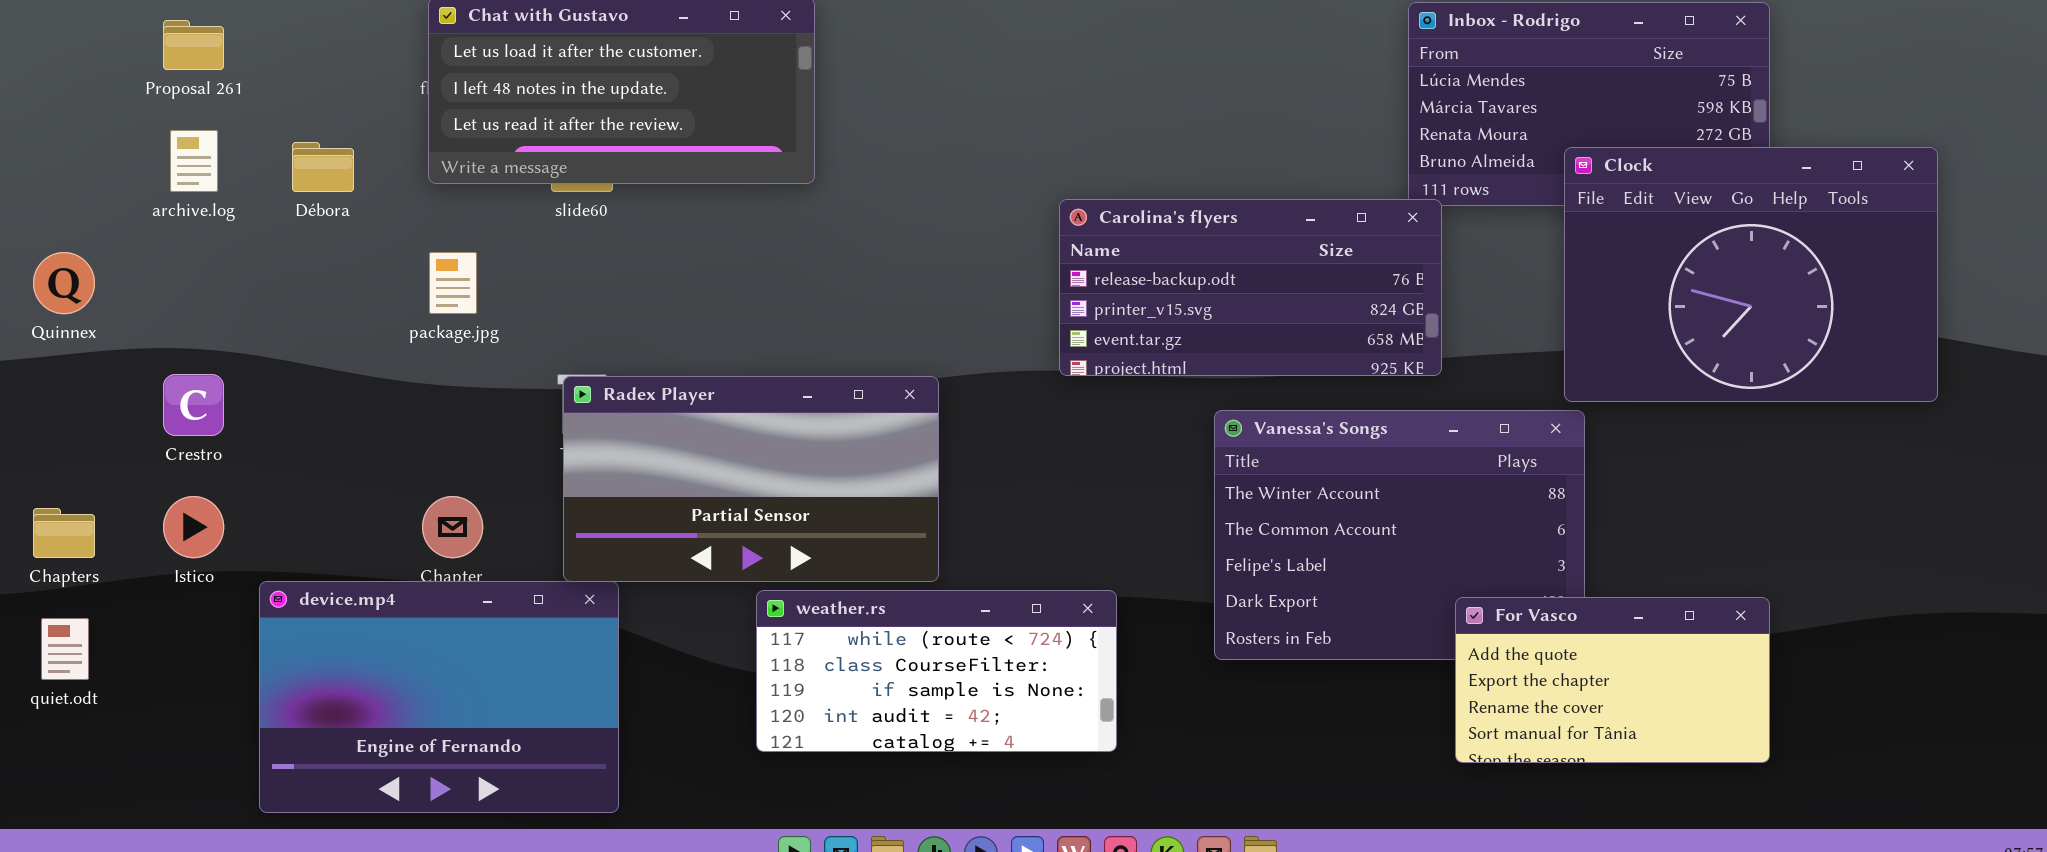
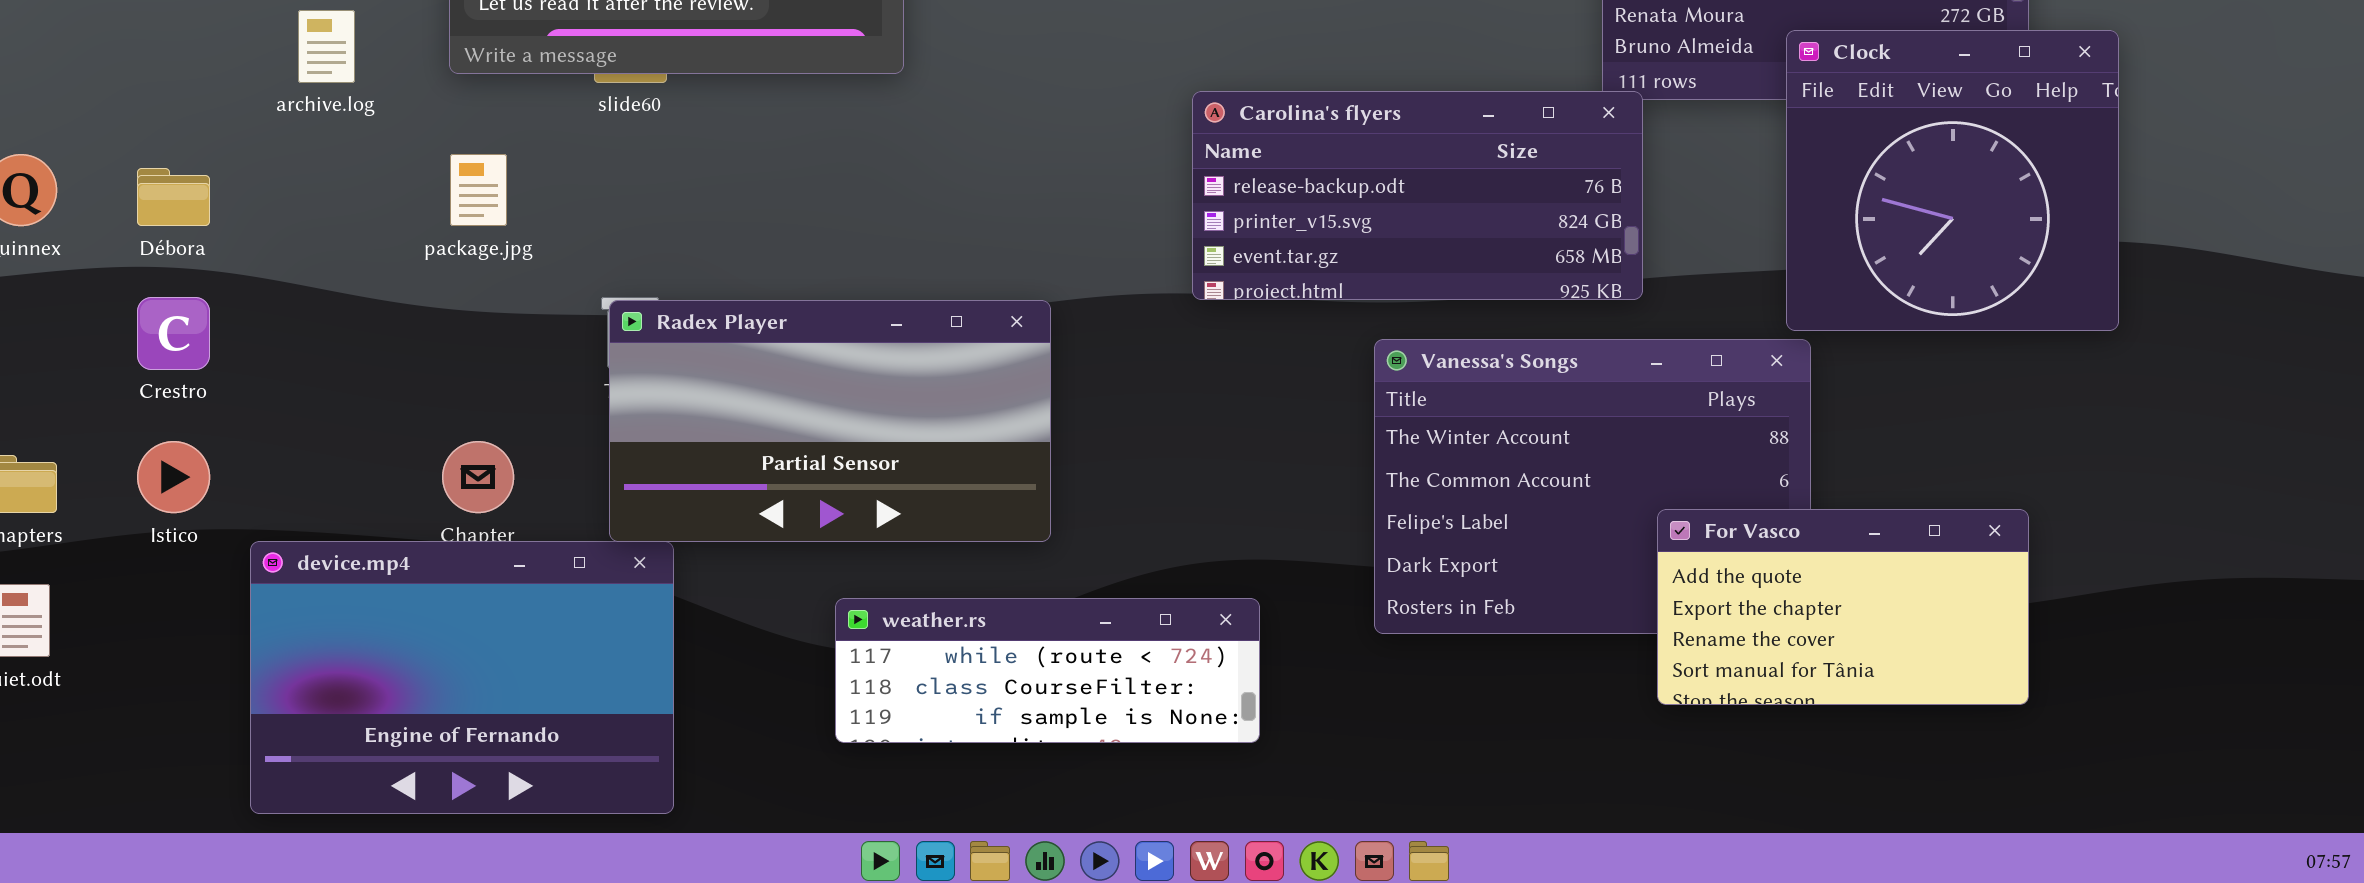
archive.log: [170,130,218,192] -> [298,10,355,83], moved
Débora: [292,142,354,192] -> [137,168,210,226], moved
Clock: [1564,147,1938,402] -> [1786,30,2119,331], resized
weather.rs: [756,590,1117,752] -> [835,598,1260,743], resized
For Vasco: [1455,597,1770,763] -> [1657,509,2029,705], moved

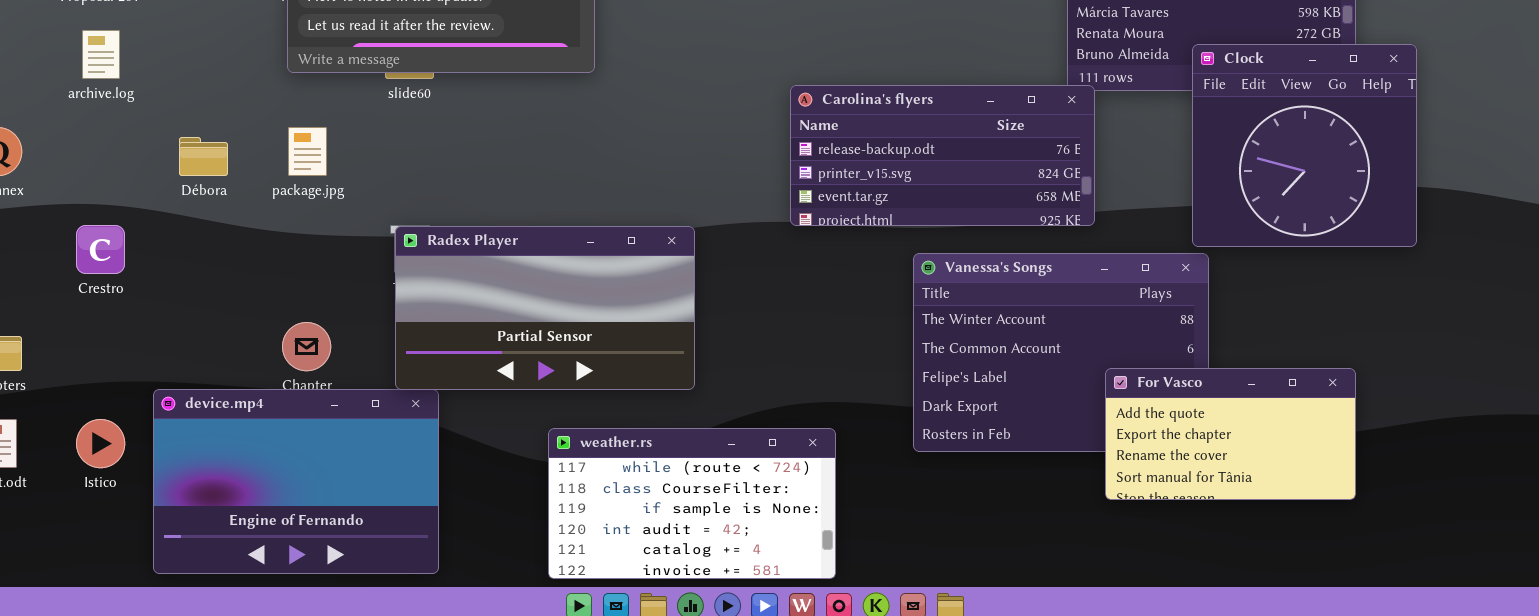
archive.log: [298,10,355,83] -> [82,30,120,79], moved
Débora: [137,168,210,226] -> [179,137,228,176], moved
Istico: [137,441,210,513] -> [76,419,125,468], moved
weather.rs: [835,598,1260,743] -> [548,428,836,579], resized

